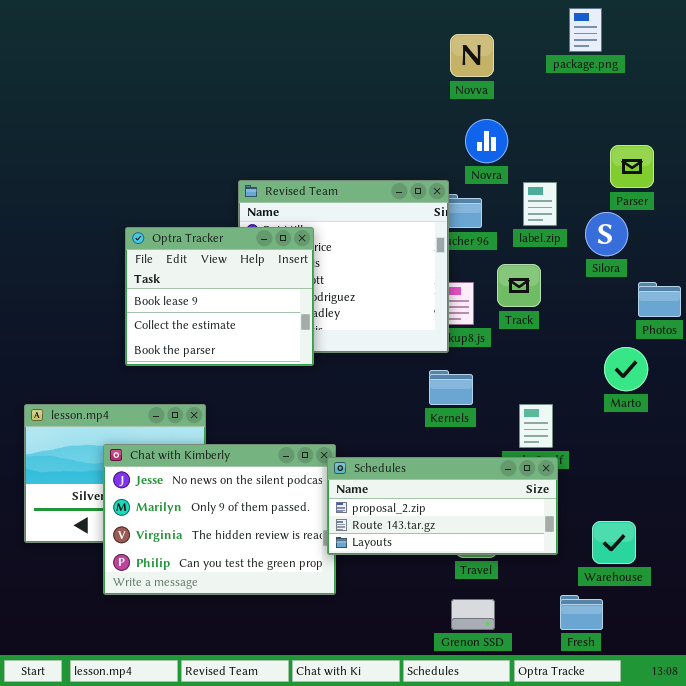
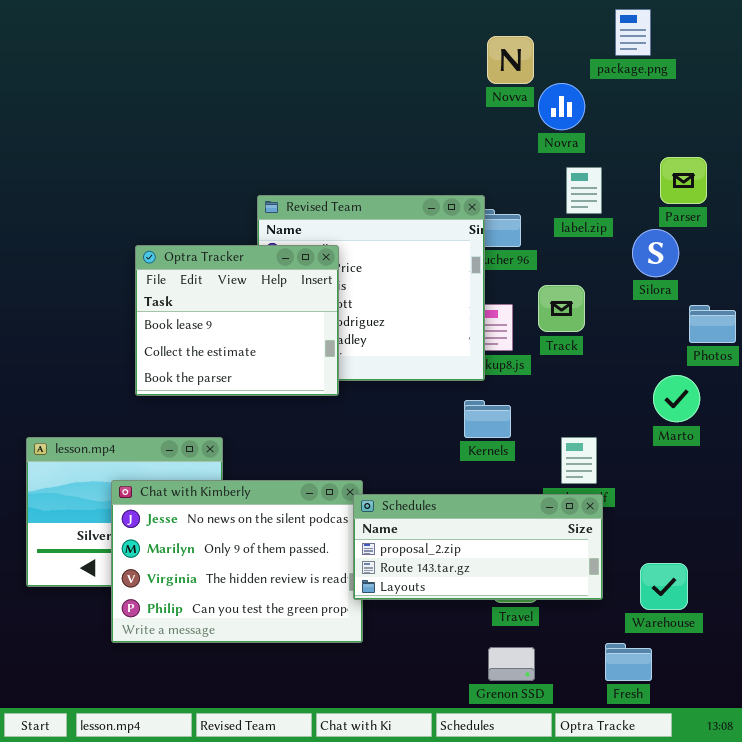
Novra: [465,119,508,163] -> [538,83,585,130], moved
label.zip: [523,182,557,226] -> [566,167,602,214], moved

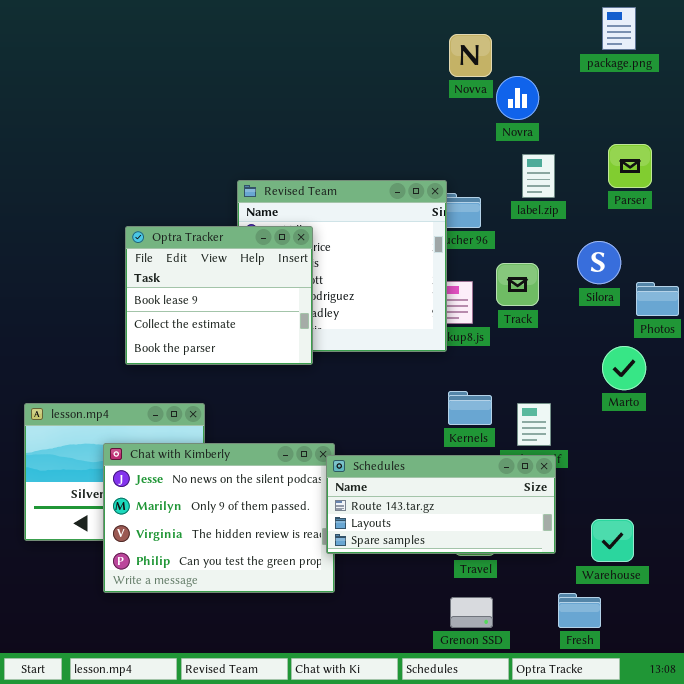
package.png: [615,9,651,56] -> [602,7,636,50], moved
Silora: [632,229,679,277] -> [577,241,621,284], moved
Kernels: [464,400,511,438] -> [448,391,492,425], moved
Schedules: [353,494,603,600] -> [326,455,556,554], scrolled down 1 row

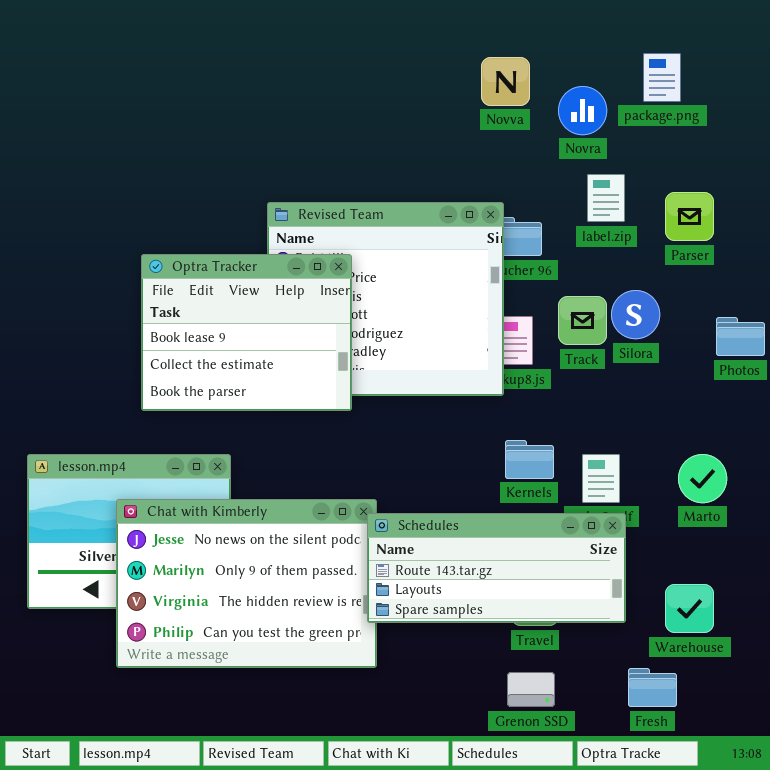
package.png: [602,7,636,50] -> [643,53,681,102], moved
Novva: [449,34,492,77] -> [481,57,530,106], moved
Parser: [608,144,652,188] -> [665,192,714,241], moved
Silora: [577,241,621,284] -> [611,290,660,339], moved
Marto: [602,346,646,390] -> [678,454,727,503], moved

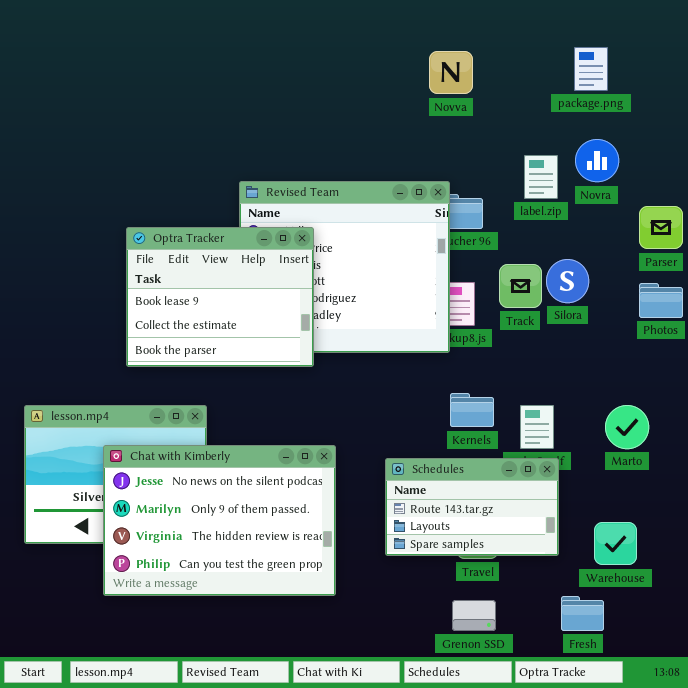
Novra: [558,86,607,135] -> [575,139,619,182], moved
Parser: [665,192,714,241] -> [639,206,683,249], moved
Schedules: [367,513,626,623] -> [385,458,559,556], resized

